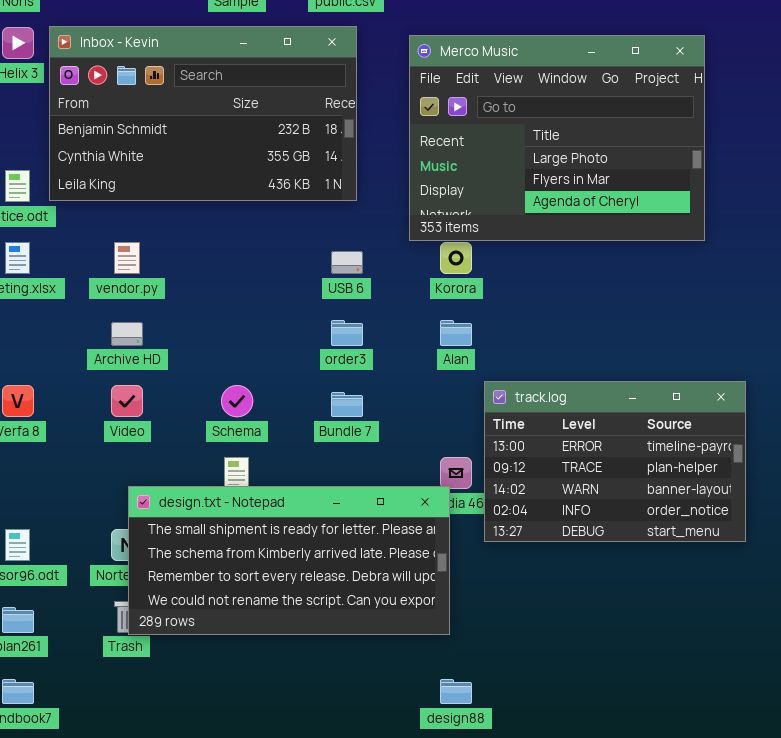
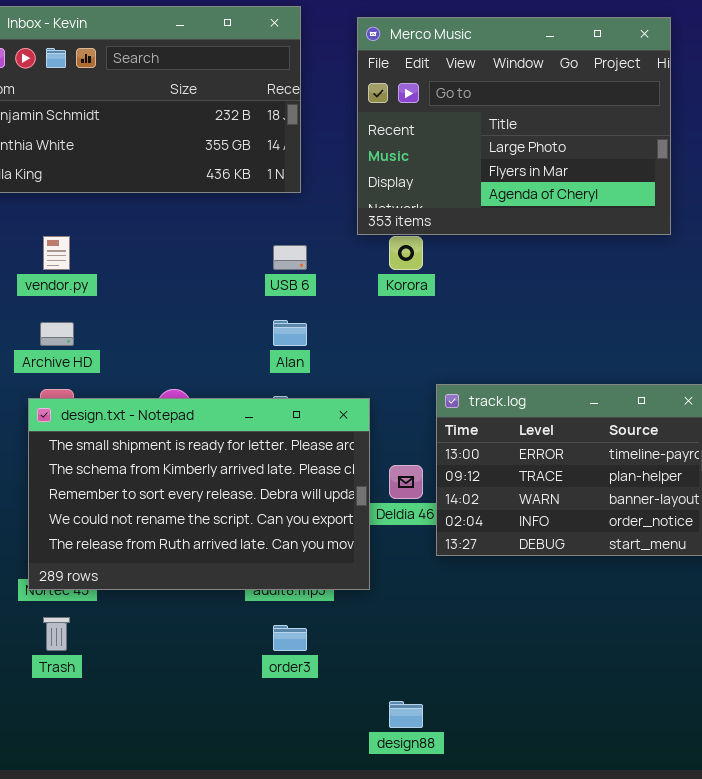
order3: [331,320,363,346] -> [273,625,307,651], moved
Alan: [440,320,472,346] -> [273,320,307,346], moved
design.txt - Notepad: [128,486,450,635] -> [28,398,370,590], moved, resized

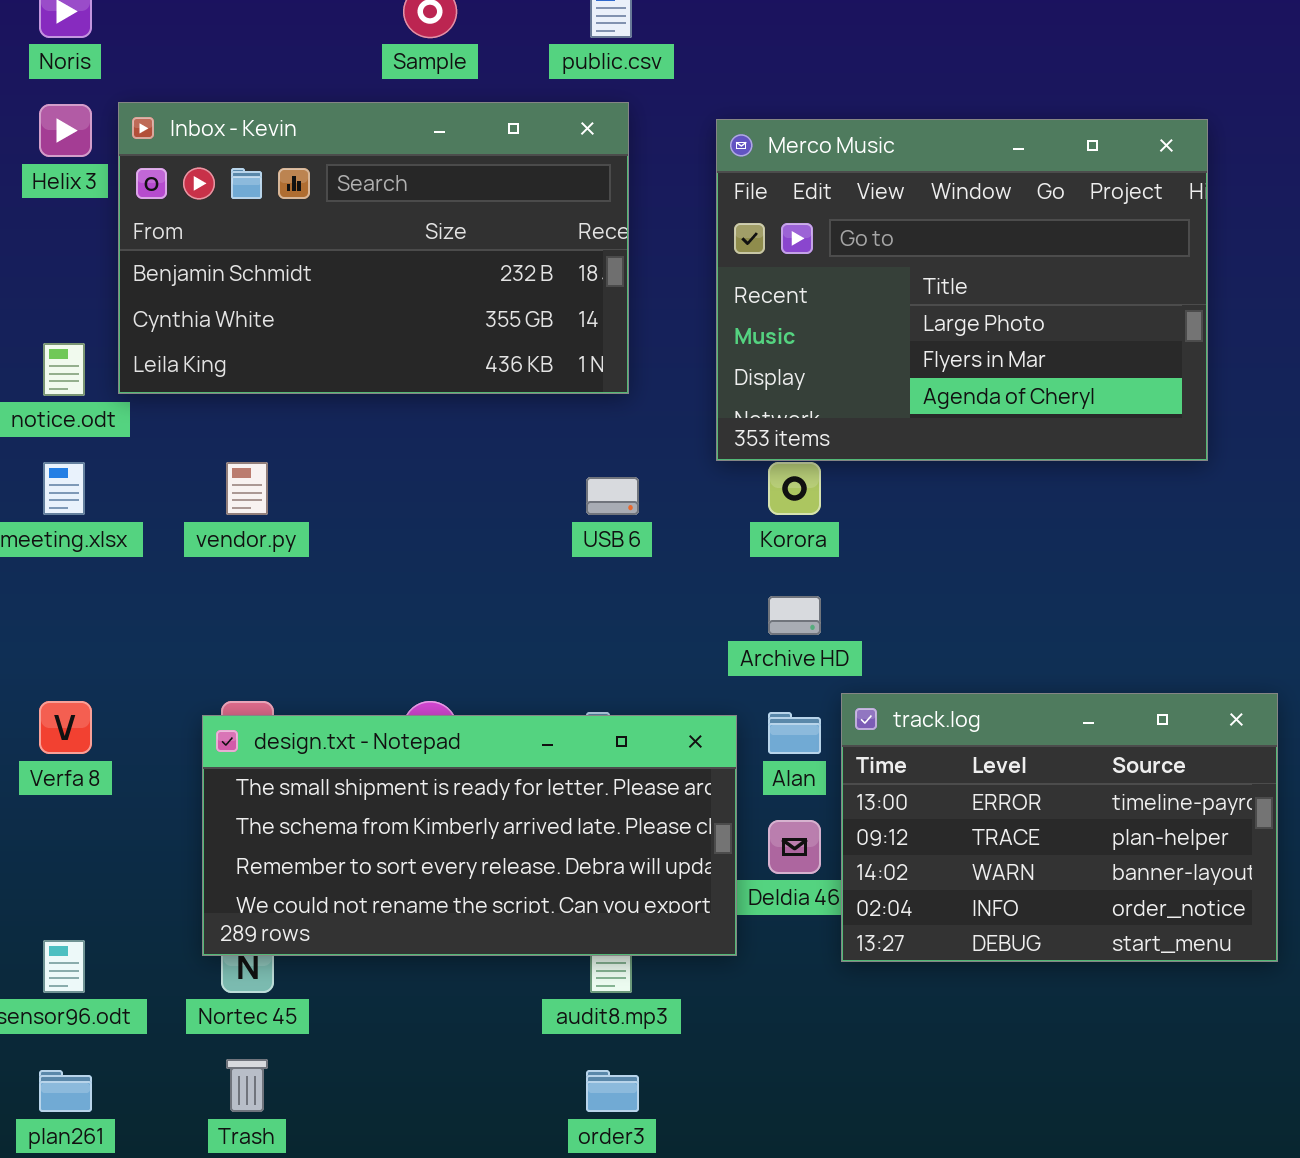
Alan: [273,320,307,346] -> [768,712,821,754], moved
Archive HD: [40,322,74,346] -> [768,596,821,635], moved
design.txt - Notepad: [28,398,370,590] -> [202,715,737,956], resized

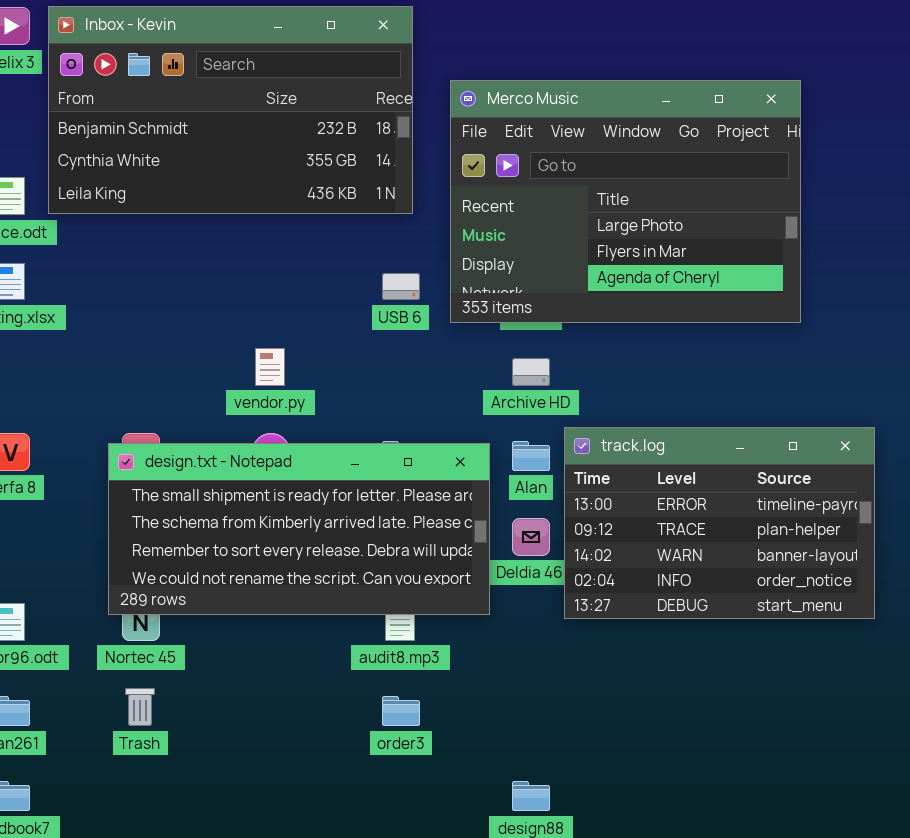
Merco Music: [716,119,1208,461] -> [450,80,801,323], moved
vendor.py: [226,462,268,515] -> [255,348,285,386], moved

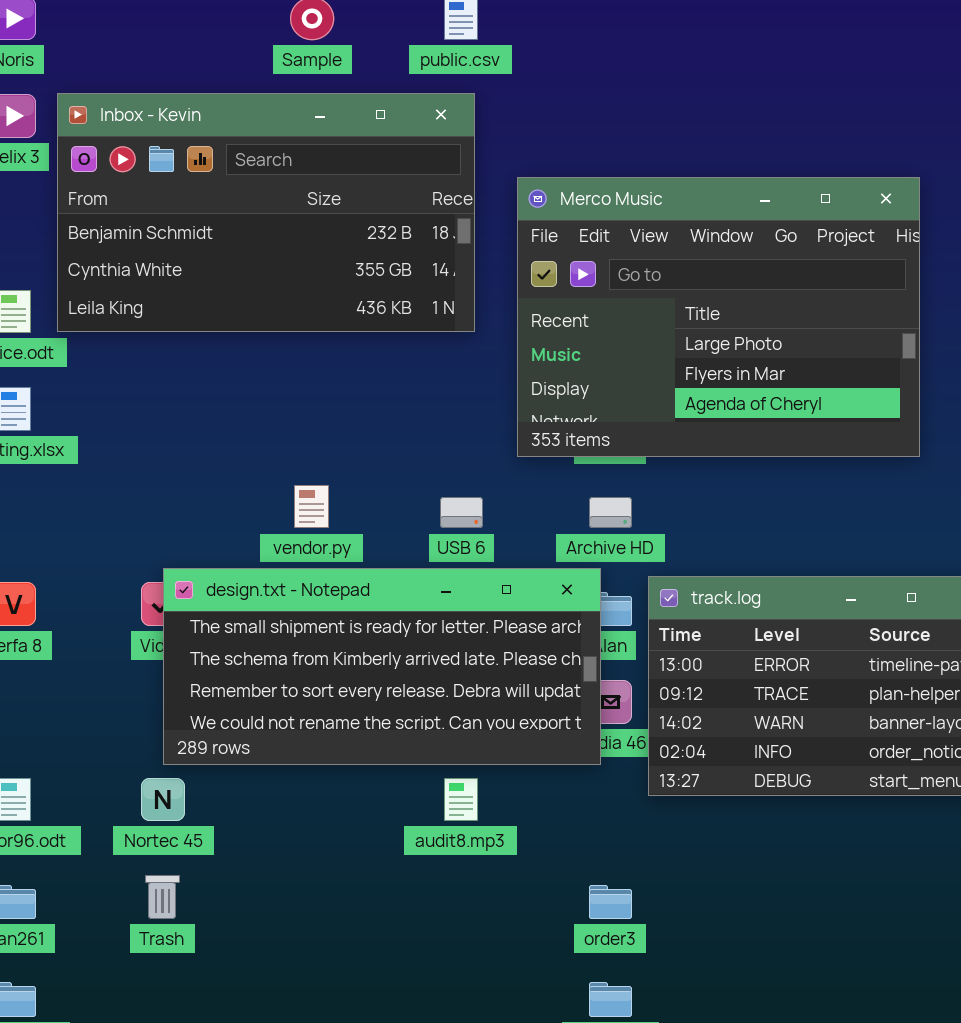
USB 6: [382,273,420,300] -> [440,497,483,528], moved
design.txt - Notepad: [108,443,490,615] -> [163,568,601,765], moved
order3: [382,696,420,726] -> [589,885,632,919], moved

